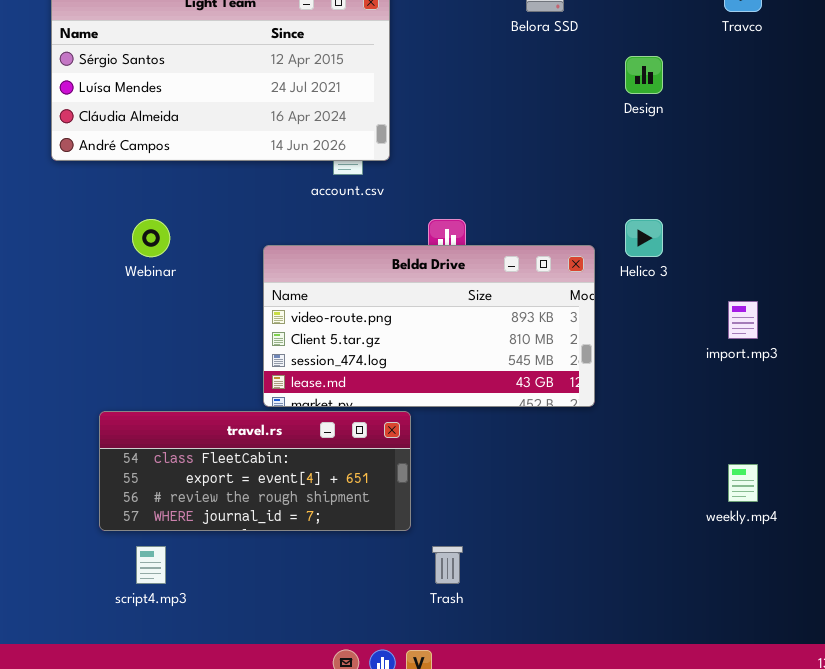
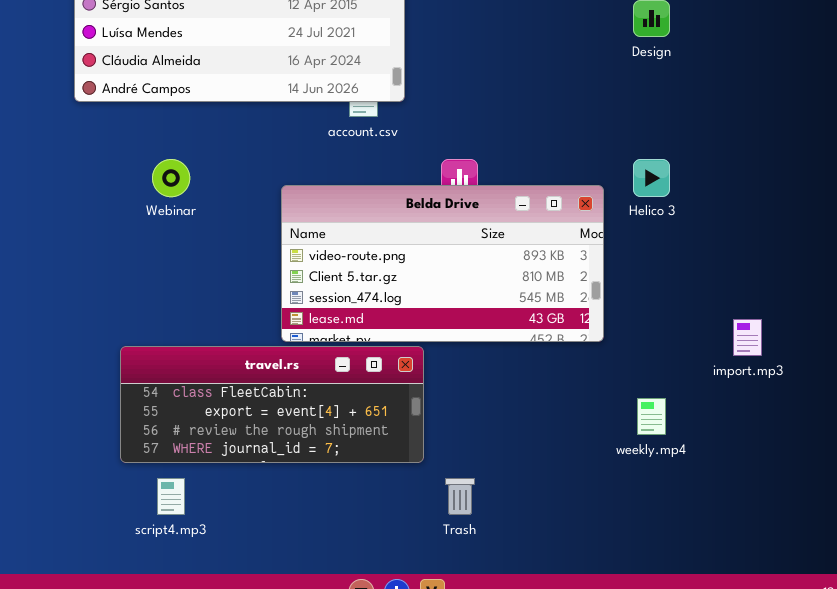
import.mp3: [728,301,758,339] -> [733,319,762,356], moved
weekly.mp4: [728,464,758,502] -> [637,398,666,435], moved

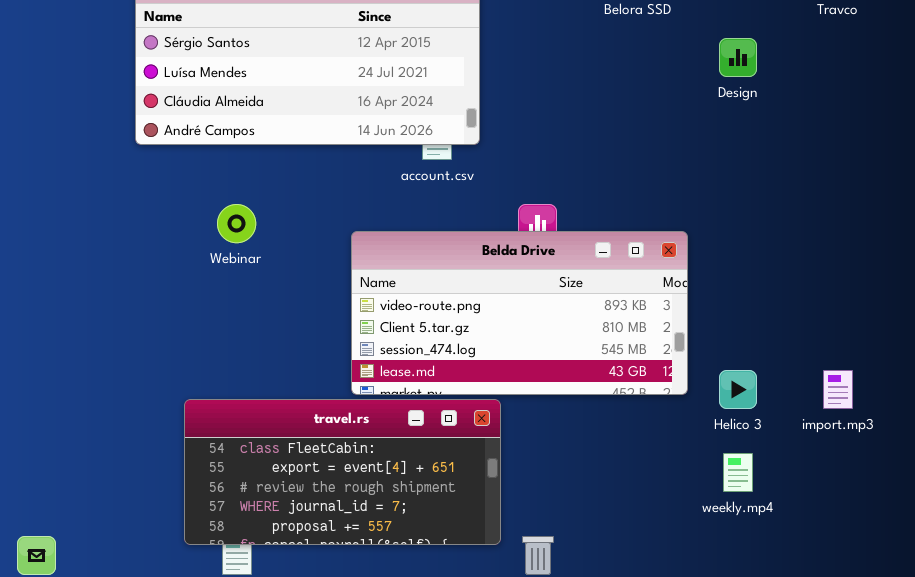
Helico 3: [633,159,670,197] -> [719,370,757,409], moved
travel.rs: [120,346,424,463] -> [184,399,501,545], resized

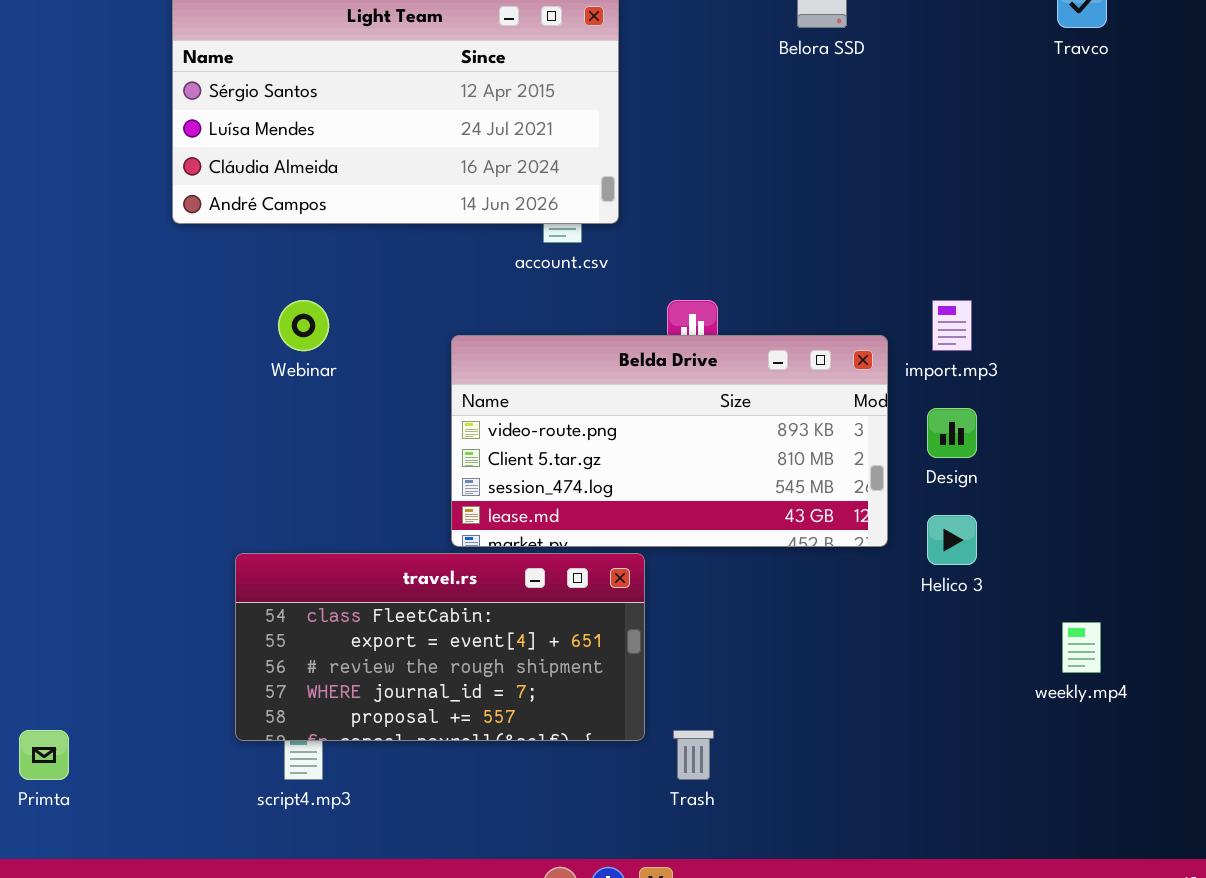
Design: [719,38,757,77] -> [927,408,977,458], moved
import.mp3: [823,370,853,409] -> [932,300,972,351], moved
weekly.mp4: [723,453,753,492] -> [1062,622,1101,673], moved

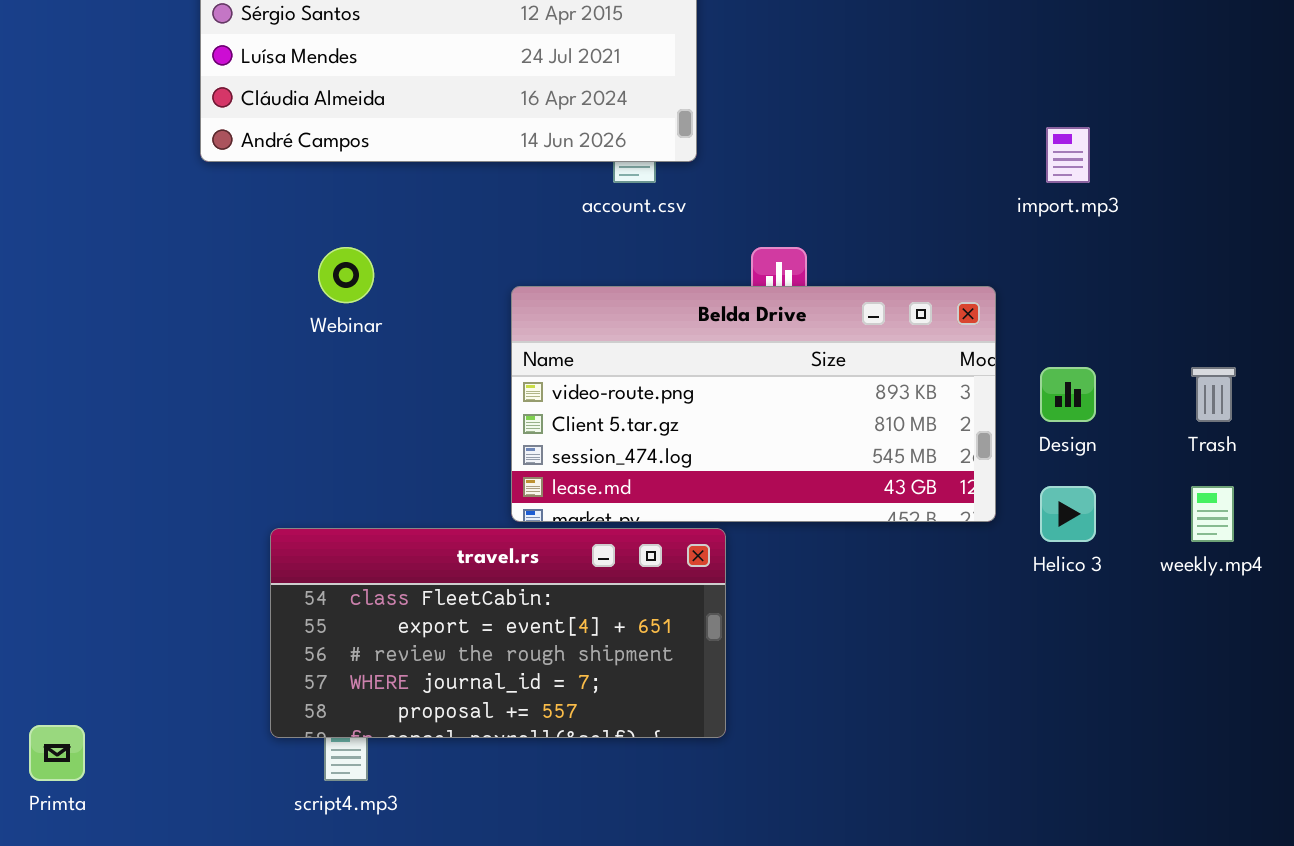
import.mp3: [932,300,972,351] -> [1046,127,1090,183], moved
weekly.mp4: [1062,622,1101,673] -> [1191,486,1234,542], moved
Trash: [673,730,714,780] -> [1191,367,1236,422], moved

